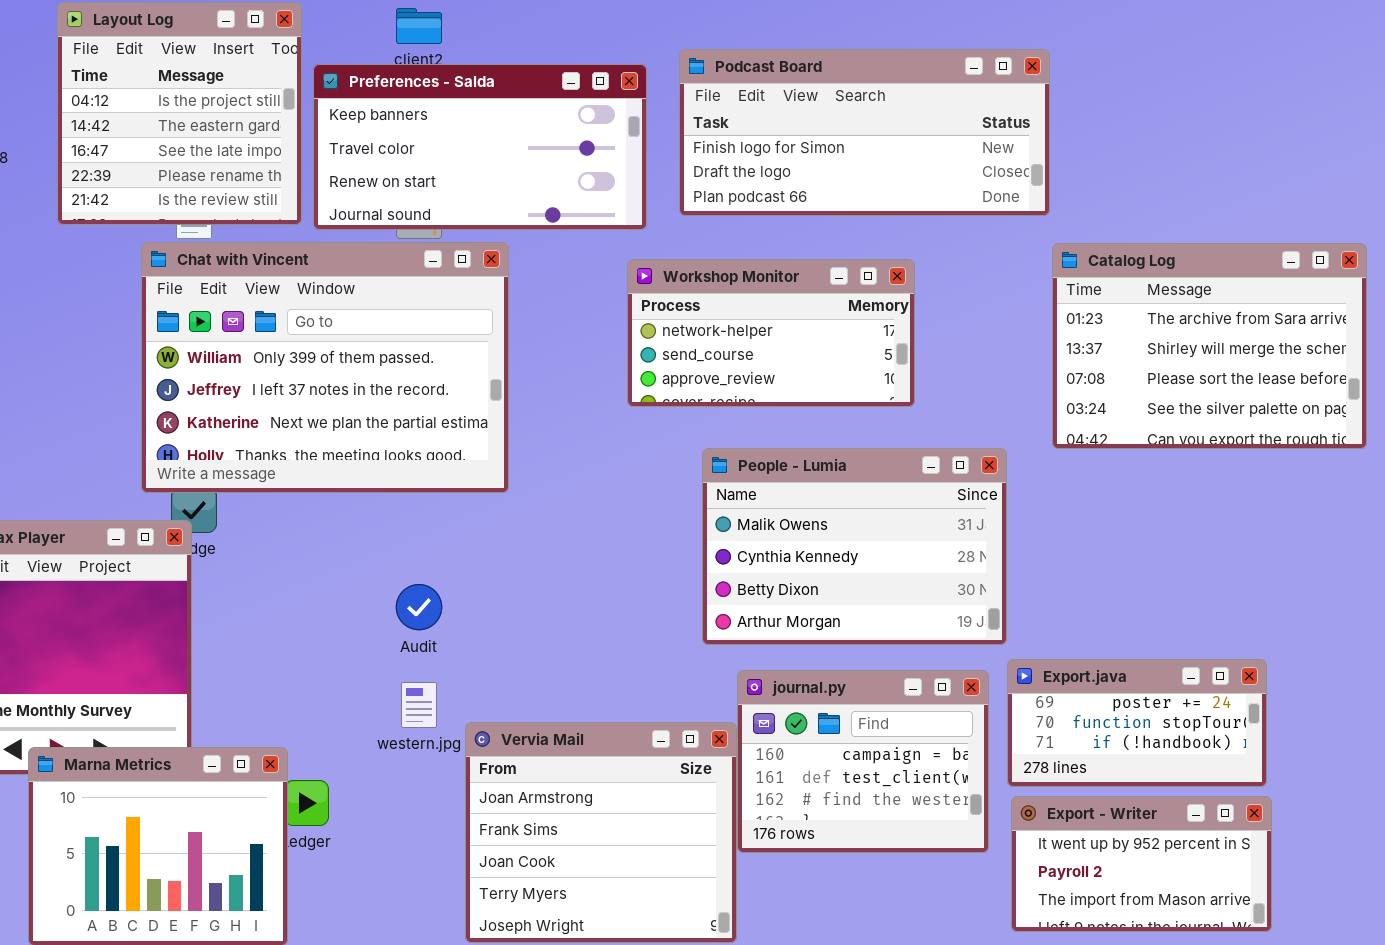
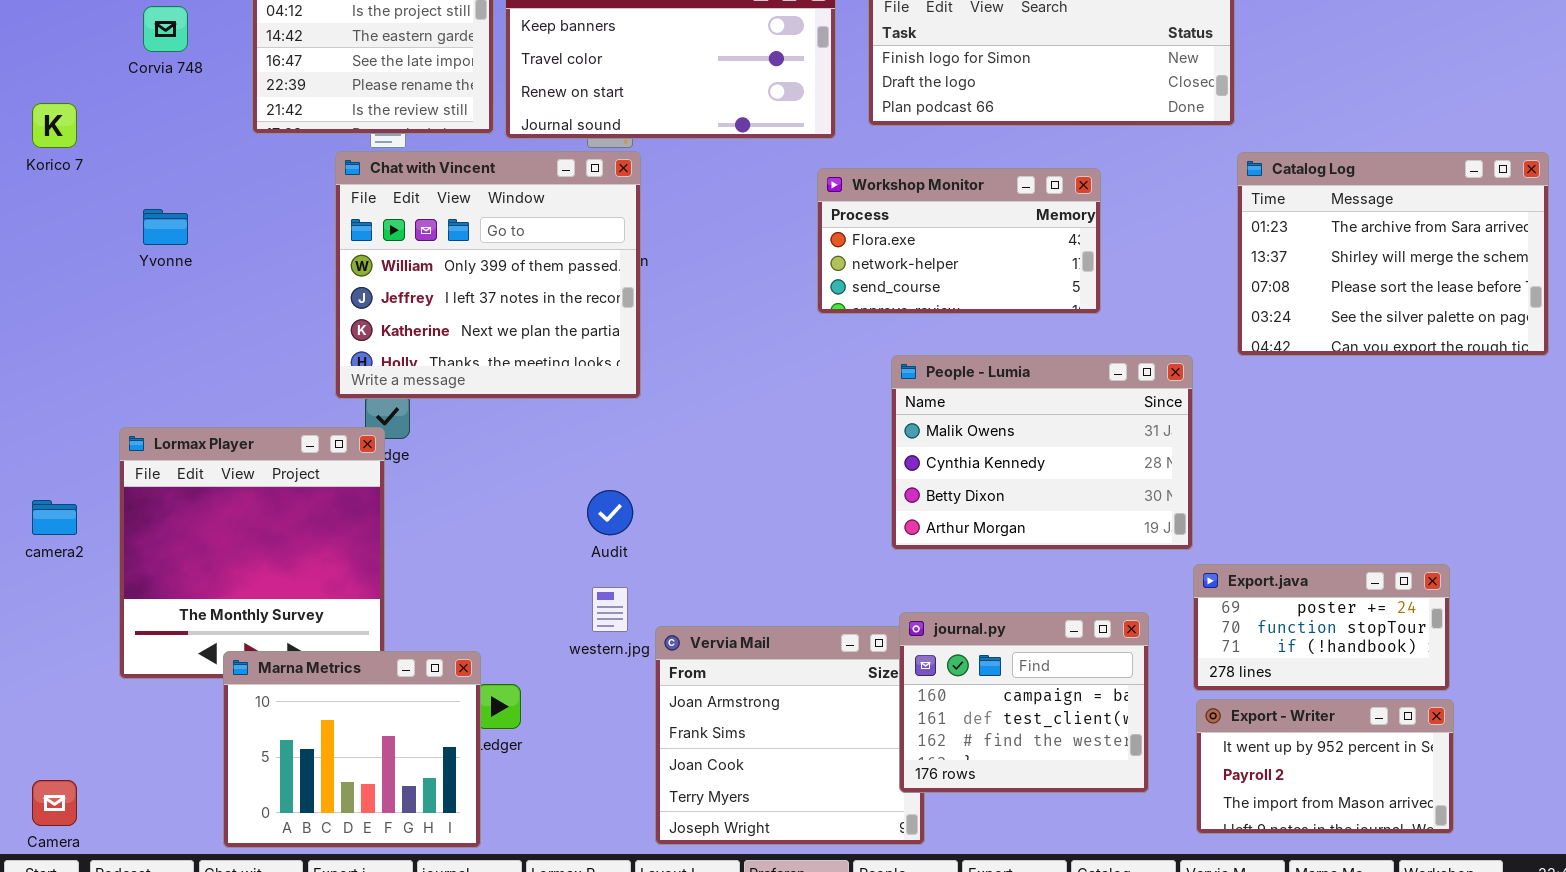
Chat with Vincent: [141,242,509,493] -> [335,151,641,399], resized
Workshop Monitor: [627,259,915,407] -> [817,168,1101,314], scrolled up 1 row
journal.py: [737,670,989,853] -> [899,612,1149,793], moved

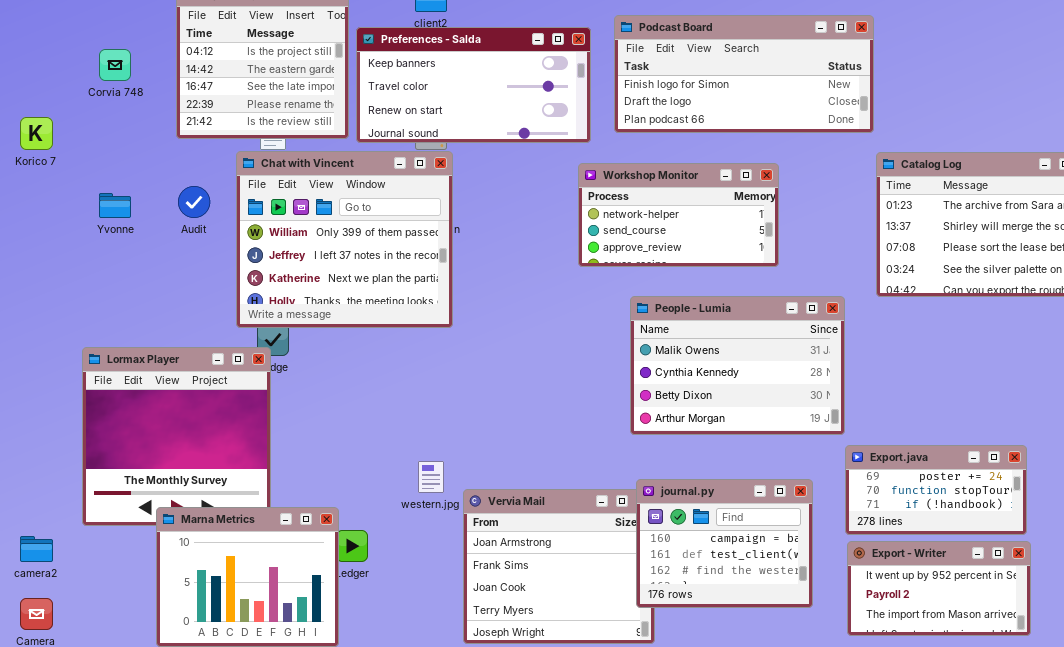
Workshop Monitor: [817,168,1101,314] -> [578,163,779,267], scrolled down 1 row
Audit: [587,490,633,535] -> [178,186,210,218], moved
camera2: [32,500,77,535] -> [20,536,53,562], moved

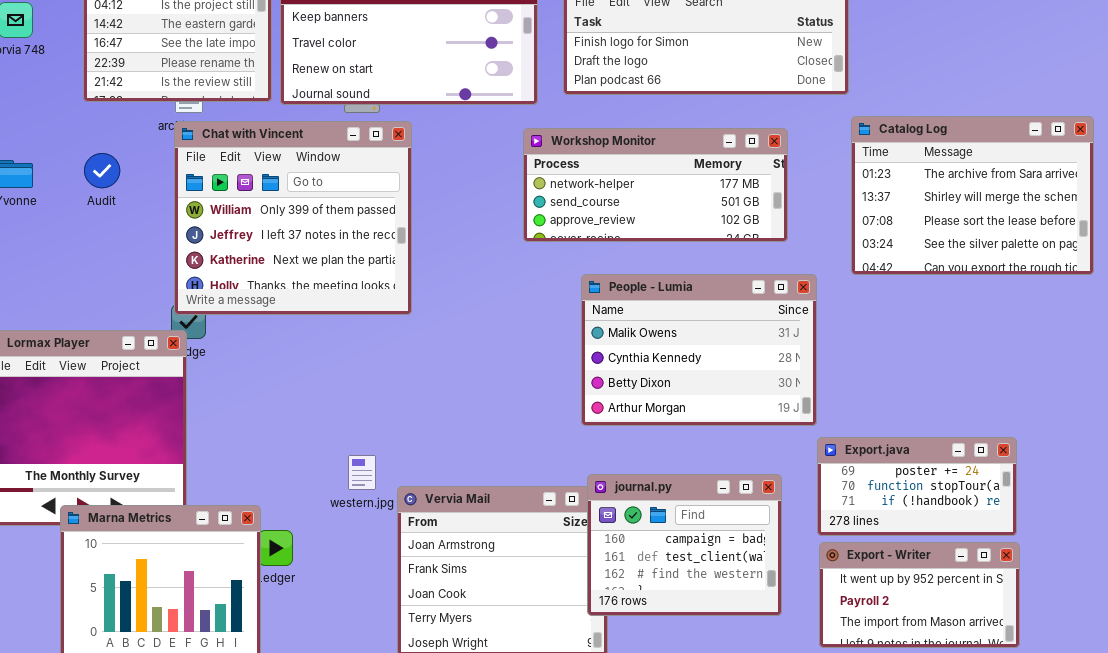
Chat with Vincent: [236,151,453,328] -> [174,121,412,315], moved
Workshop Monitor: [578,163,779,267] -> [523,128,788,242], resized

